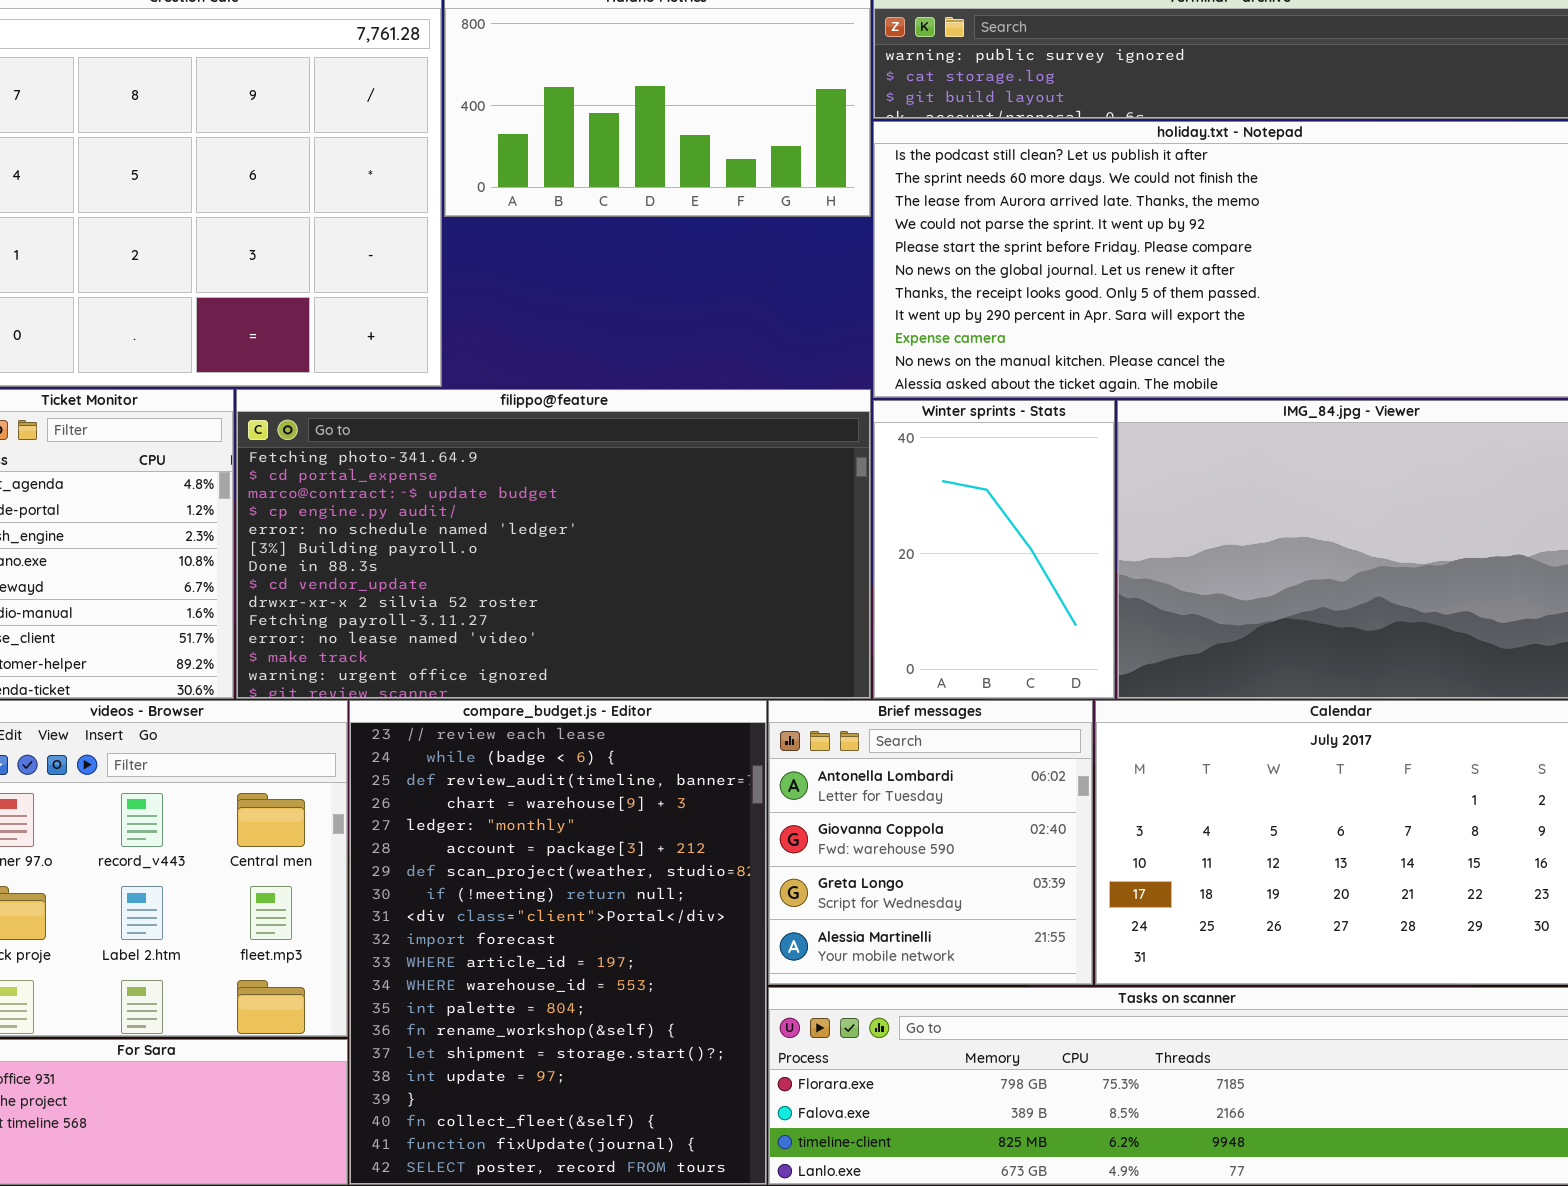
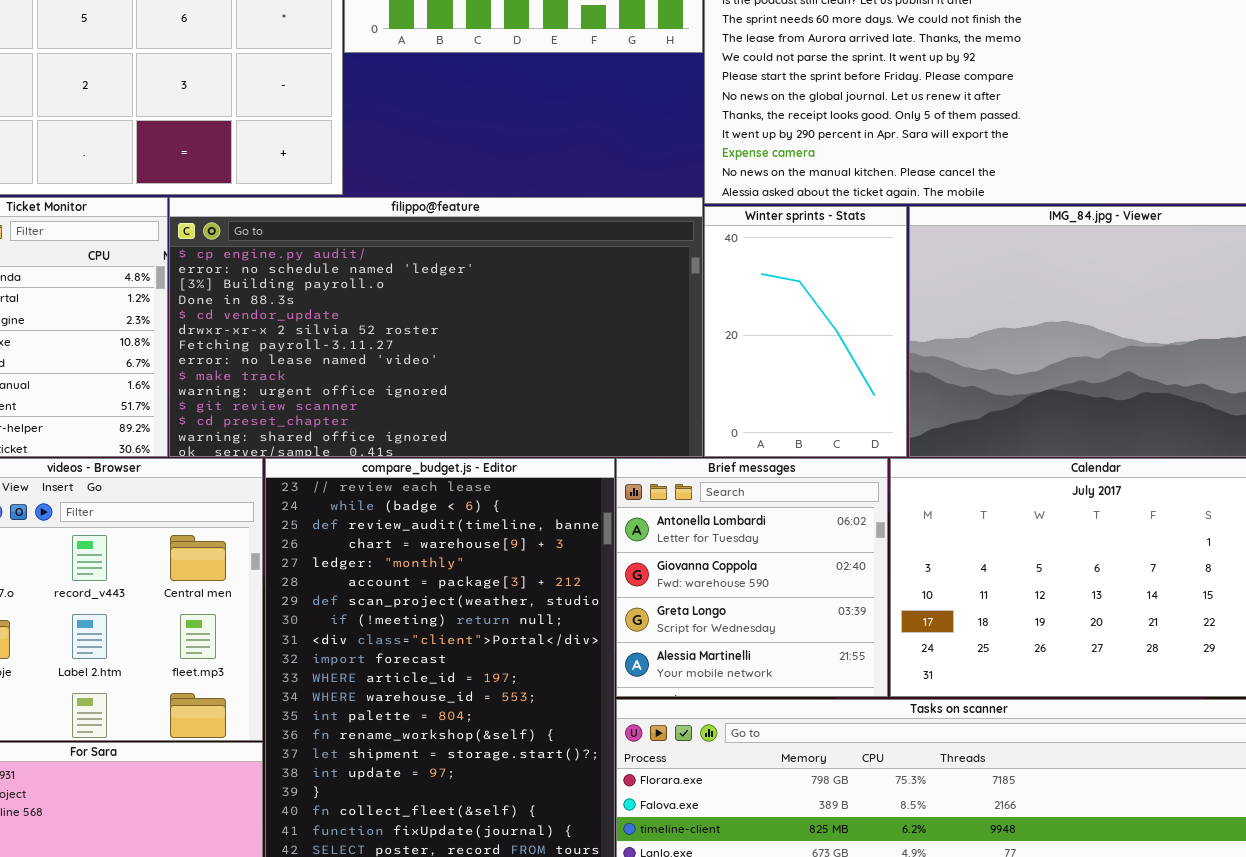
filippo@feature: [236,389,871,699] -> [169,197,703,457], scrolled down 3 rows

